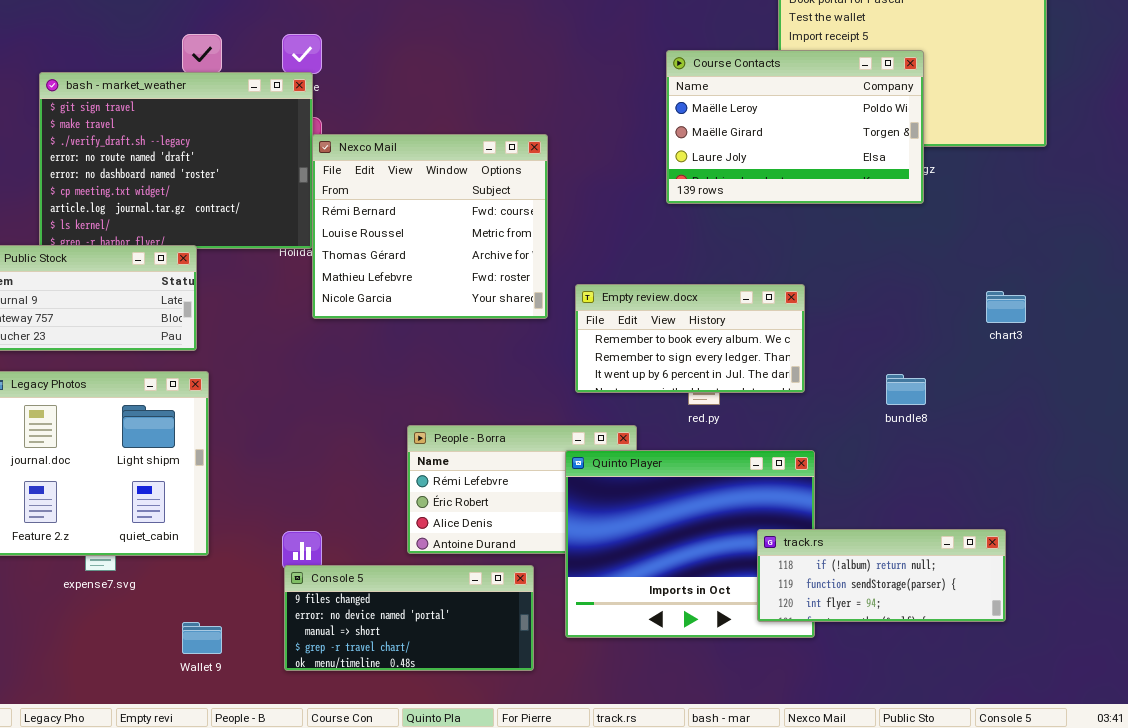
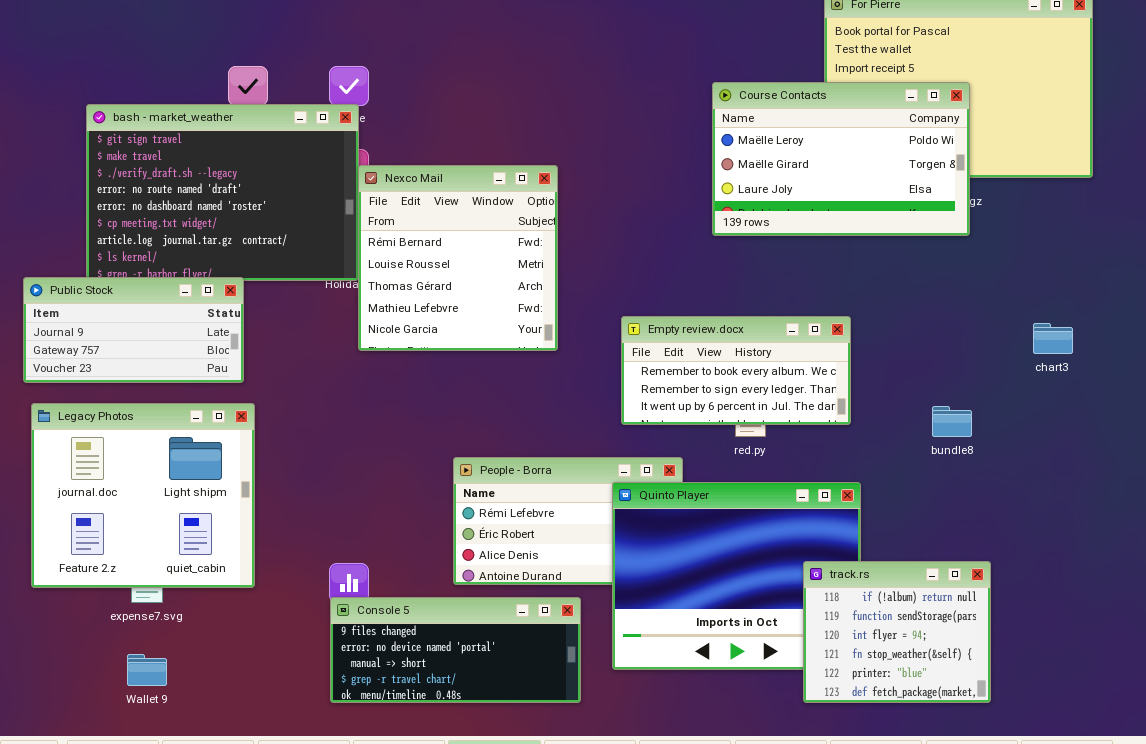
Nexco Mail: [312,134,548,319] -> [358,165,558,351], resized
track.rs: [757,529,1006,622] -> [803,561,991,703], resized
Wallet 9: [182,622,222,654] -> [127,654,167,686], moved

